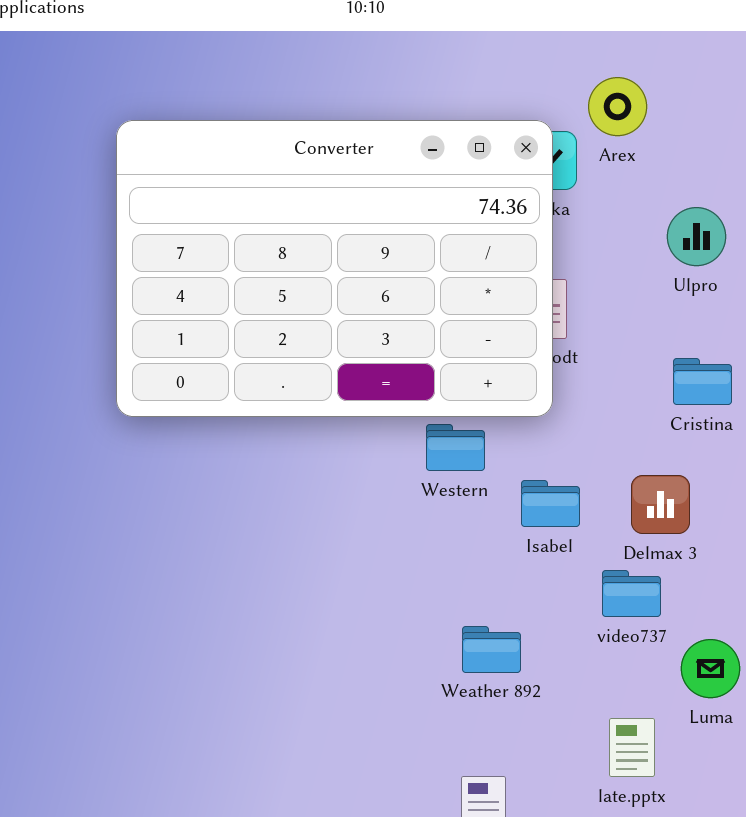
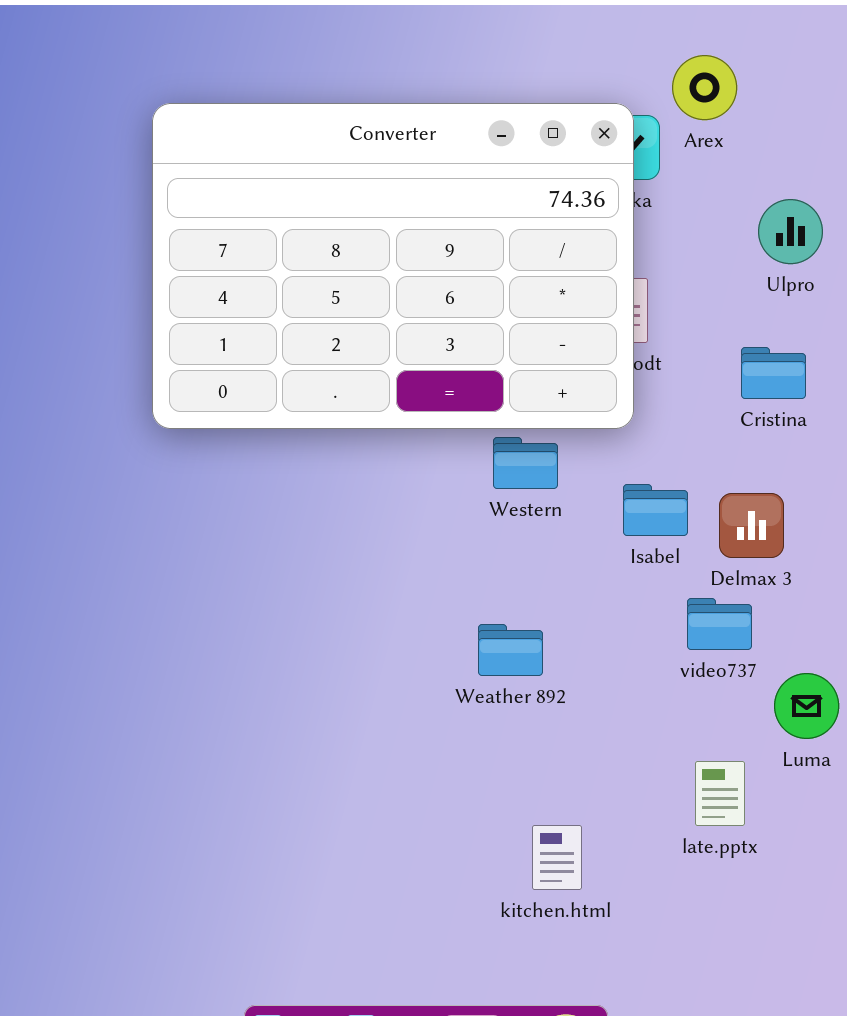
Cristina: [673,358,732,405] -> [741,347,806,399], moved
Isabel: [521,480,580,527] -> [623,484,688,536], moved
Weather 892: [462,626,521,673] -> [478,624,543,676], moved

